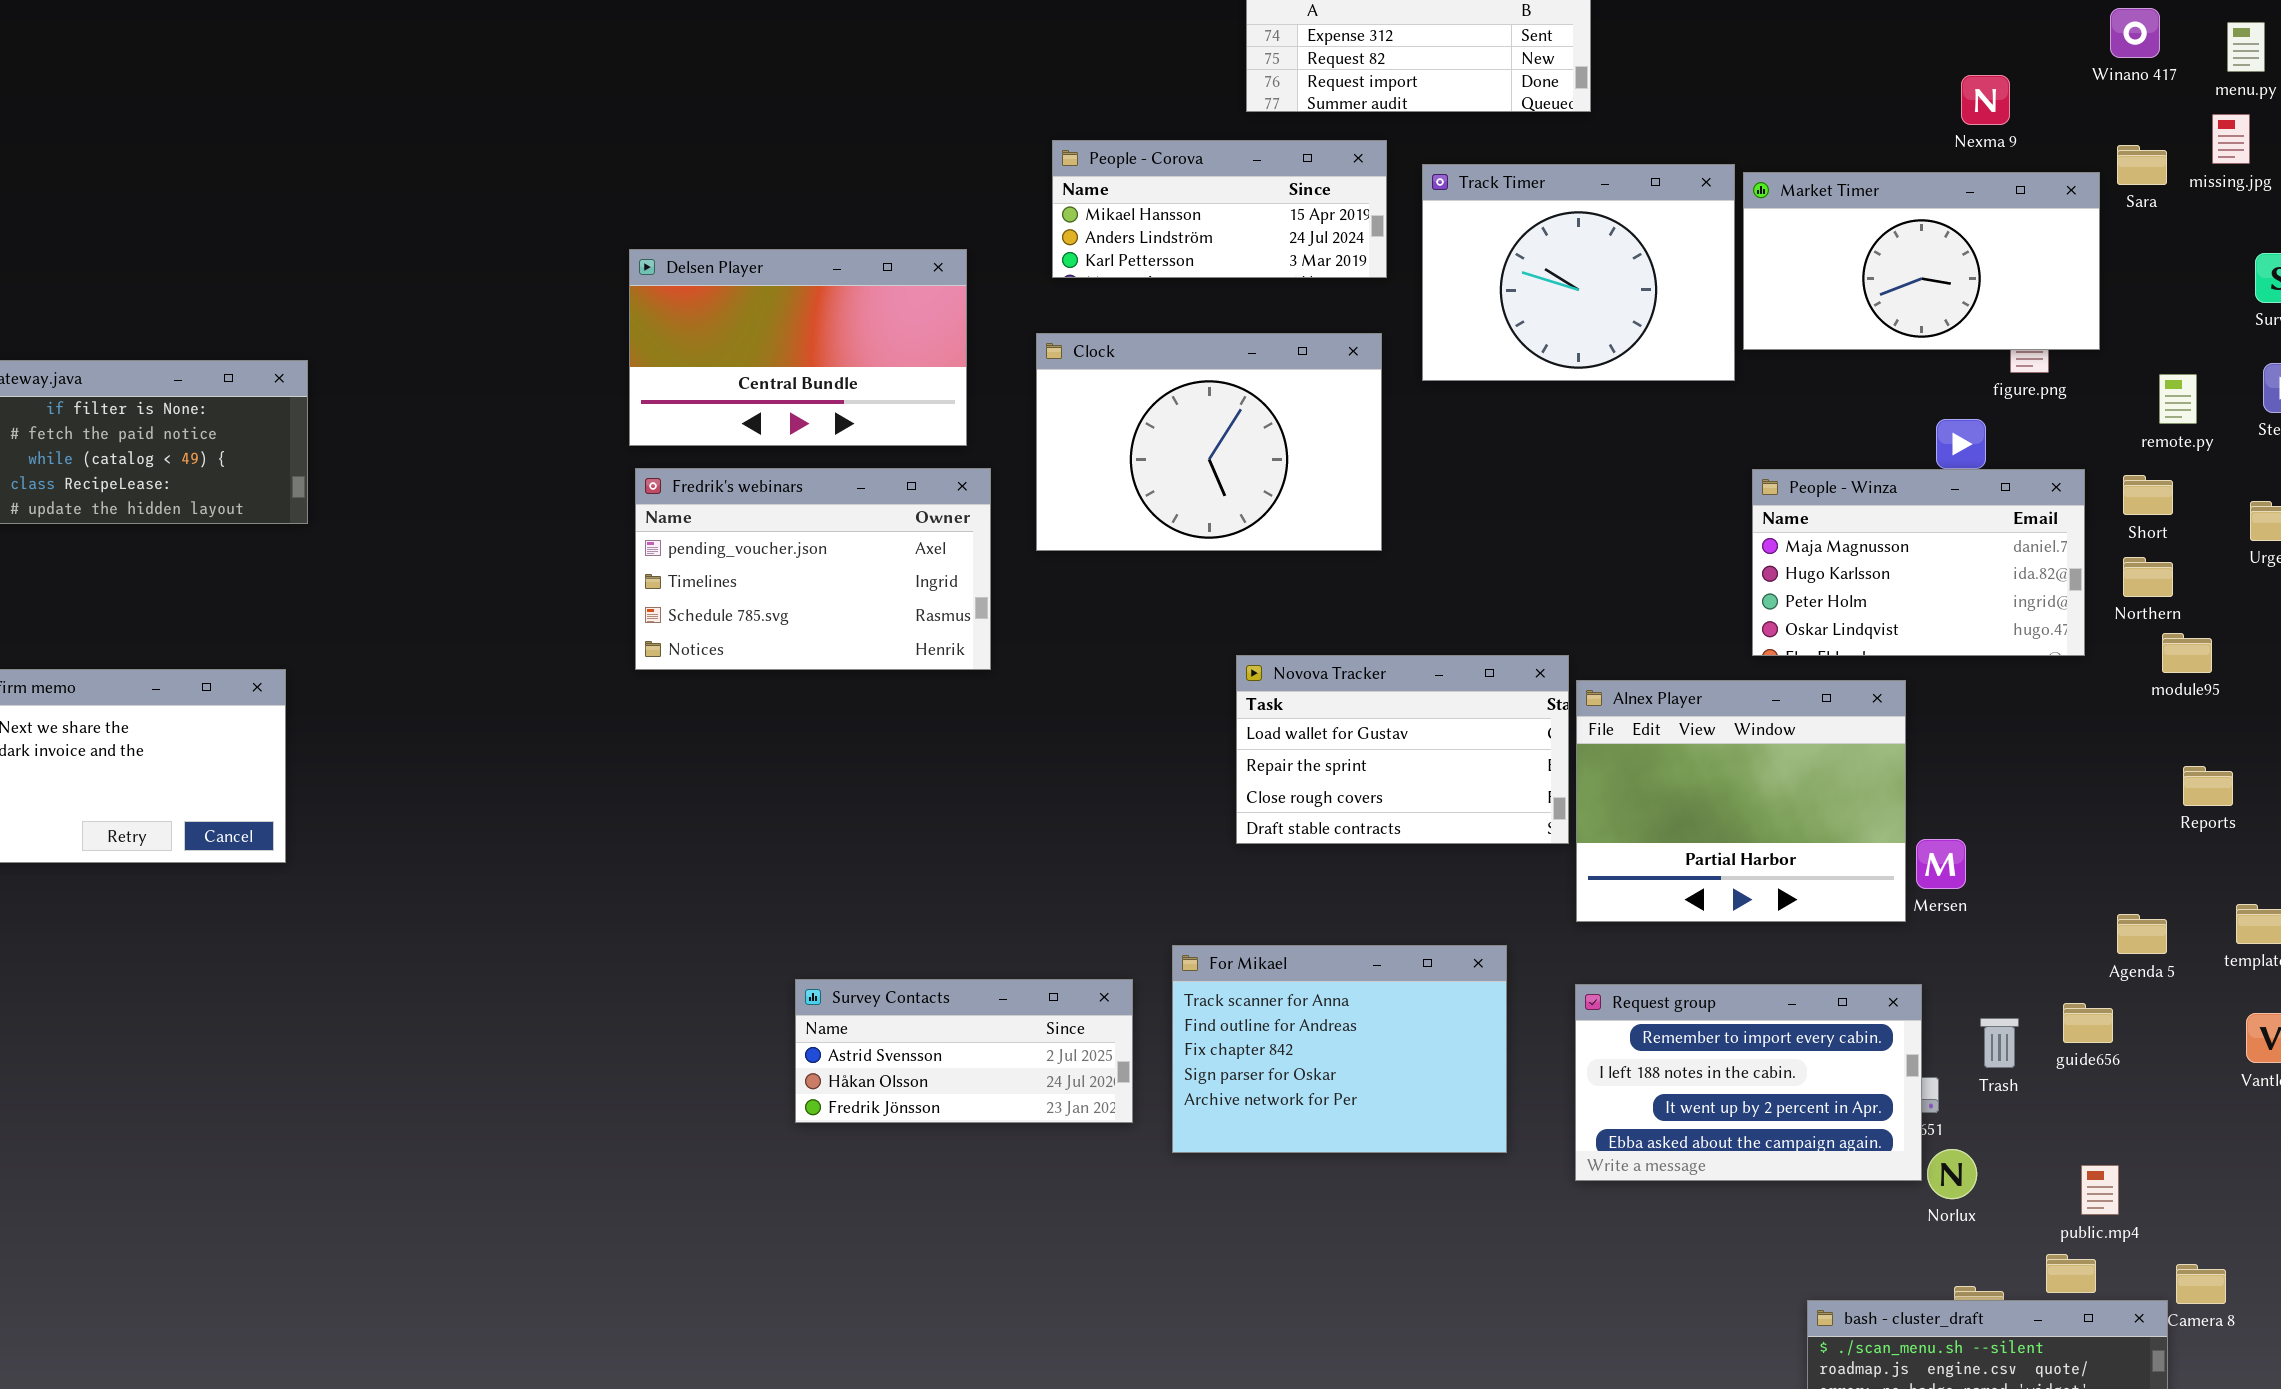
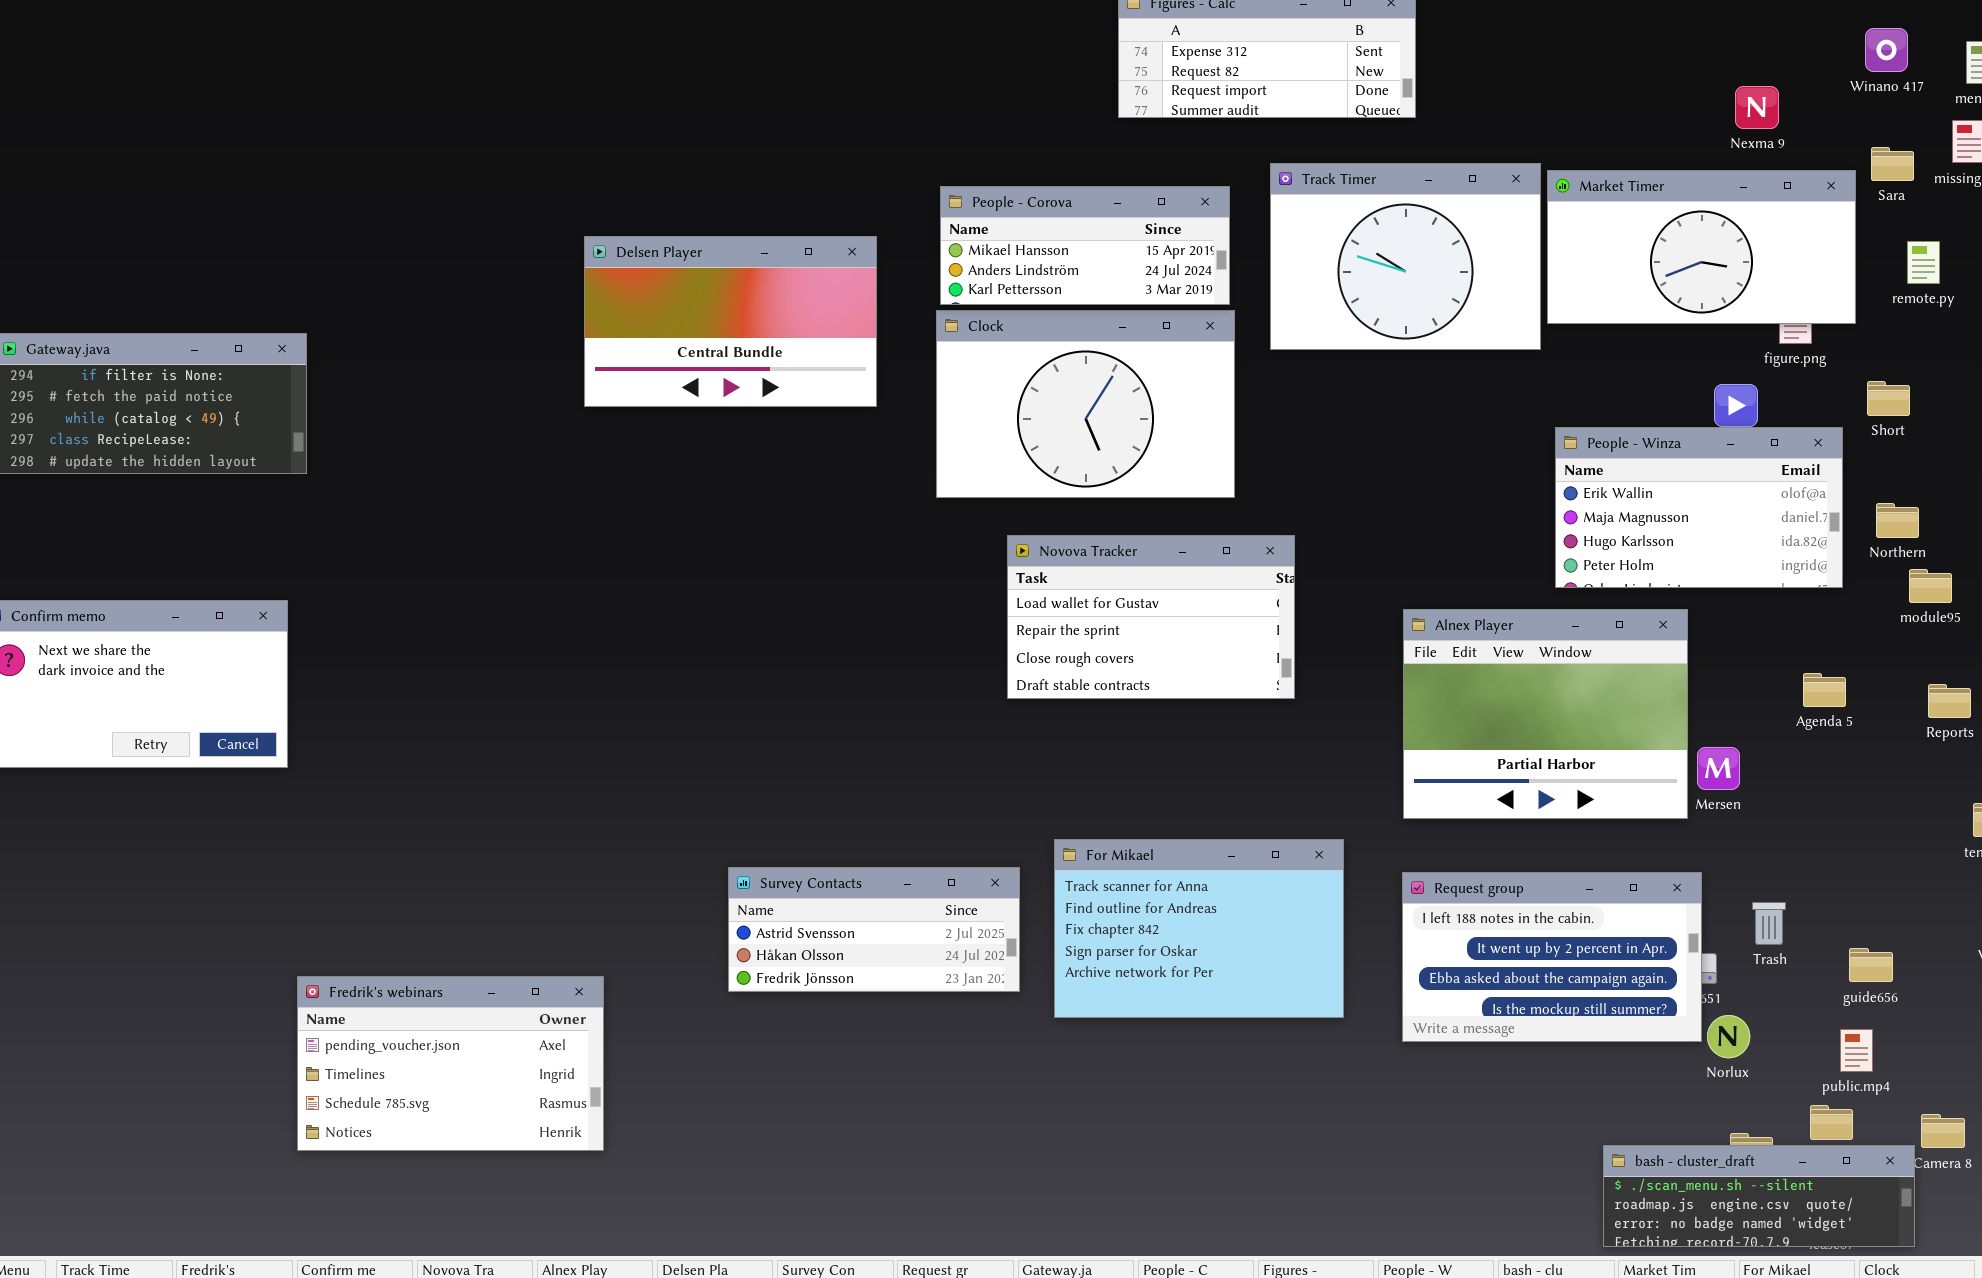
People - Corova: [1052,140,1387,278] -> [940,186,1230,305], moved
remote.py: [2159,374,2197,424] -> [1907,241,1940,284], moved
Fredrik's webinars: [635,468,991,670] -> [297,976,604,1151], moved
People - Winza: [1752,469,2085,656] -> [1555,427,1843,588], scrolled up 1 row
Short: [2123,475,2173,515] -> [1867,381,1910,416], moved
Novova Tracker: [1236,655,1569,844] -> [1007,535,1295,699], moved
Agenda 5: [2117,914,2167,954] -> [1803,673,1846,707], moved
Request group: [1575,984,1922,1181] -> [1402,872,1702,1042], scrolled down 1 row
guide656: [2063,1003,2113,1043] -> [1849,948,1893,982], moved

